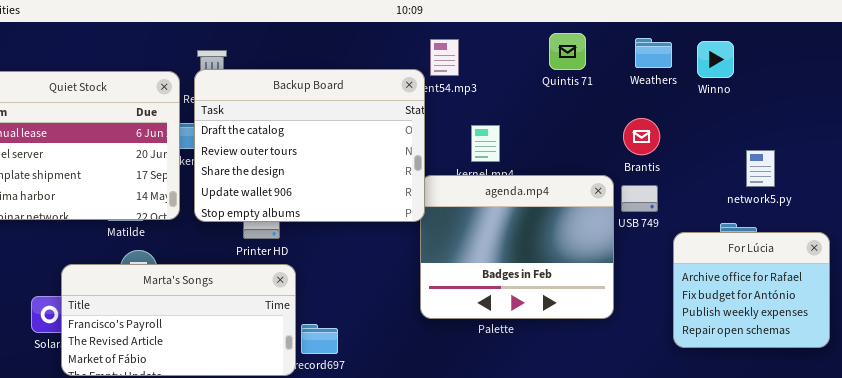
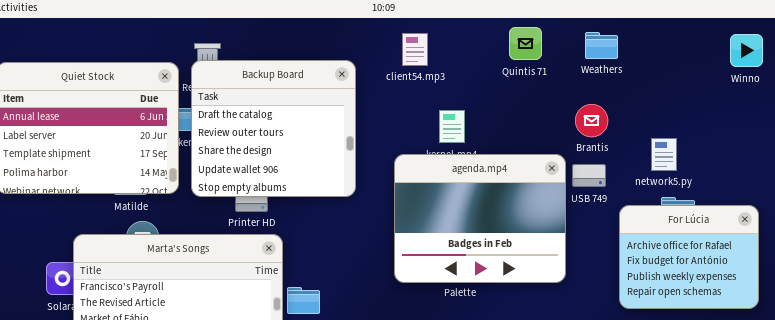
Winno: [697,41,734,78] -> [730,34,763,67], moved
Backup Board: [194,69,425,222] -> [191,60,356,197], resized
network5.py: [746,150,775,187] -> [651,138,677,171], moved

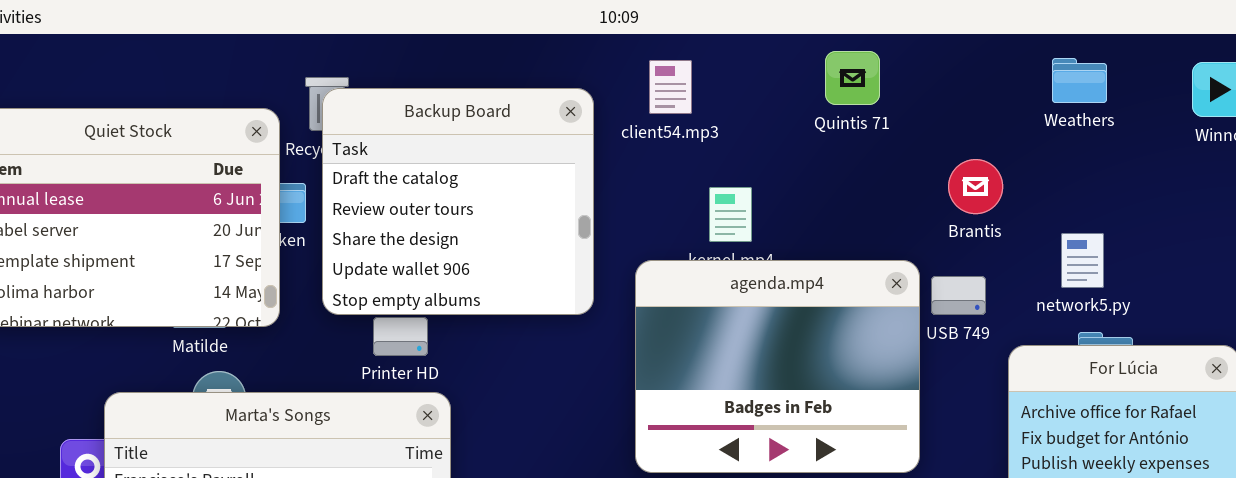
Weathers: [585,32,618,59] -> [1052,58,1107,103], moved
Backup Board: [191,60,356,197] -> [322,88,594,315], moved
Brantis: [575,104,608,137] -> [948,159,1003,214], moved

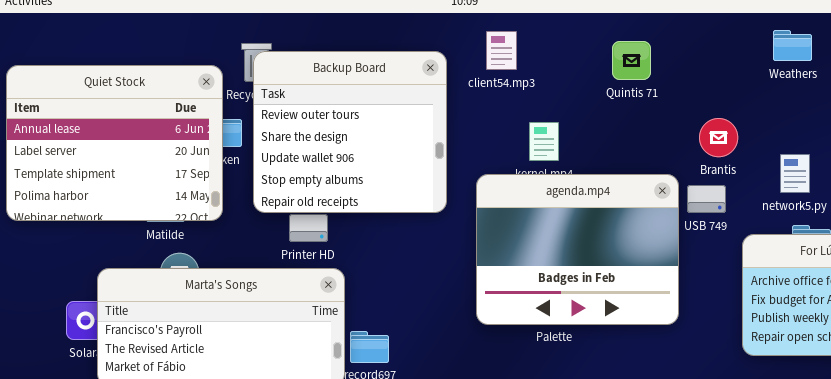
Quintis 71: [825,51,880,105] -> [612,41,651,80], moved
Backup Board: [322,88,594,315] -> [253,51,447,213], scrolled down 1 row
Brantis: [948,159,1003,214] -> [699,118,738,157], moved

